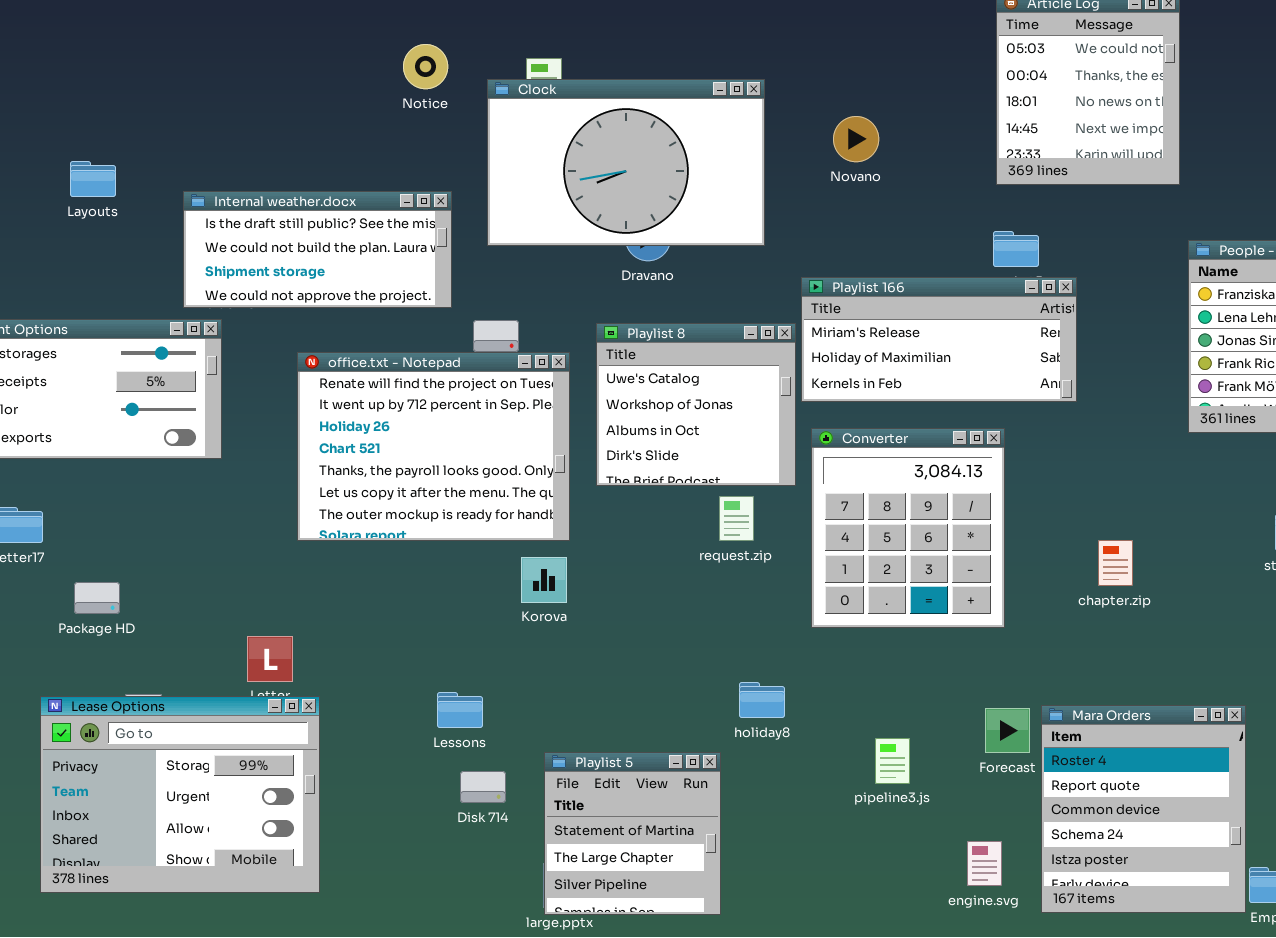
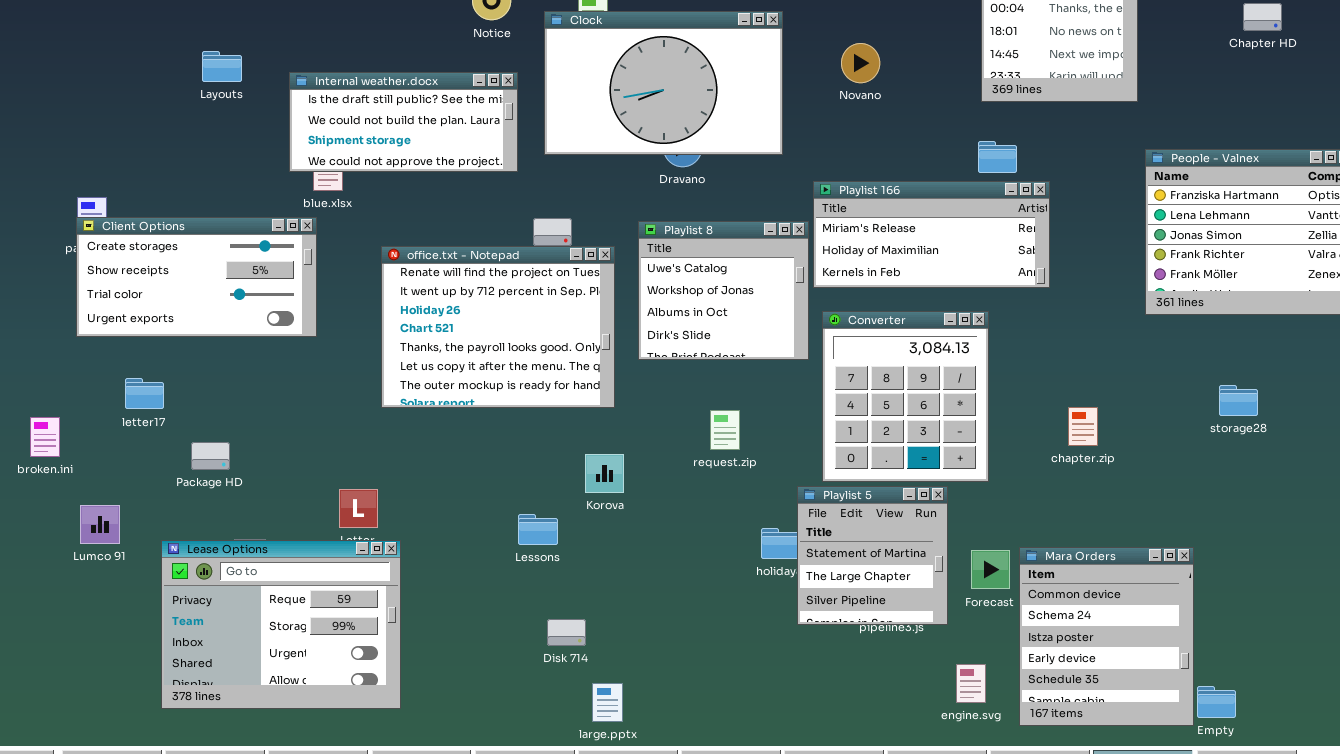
Layouts: [70,161,116,197] -> [202,51,242,82], moved
Internal weather.docx: [183,191,452,308] -> [289,72,518,172], moved
request.zip: [719,496,754,541] -> [710,410,740,450], moved
Korova: [521,557,567,603] -> [585,454,624,493], moved
Lessons: [437,692,483,728] -> [518,514,558,545], moved
Lease Options: [40,696,320,893] -> [161,540,401,709], scrolled up 1 row
Mara Orders: [1041,705,1246,913] -> [1019,547,1194,726], scrolled down 2 rows
Playlist 5: [544,752,721,915] -> [797,486,948,625], moved
Disk 714: [460,771,506,803] -> [547,619,586,646], moved

